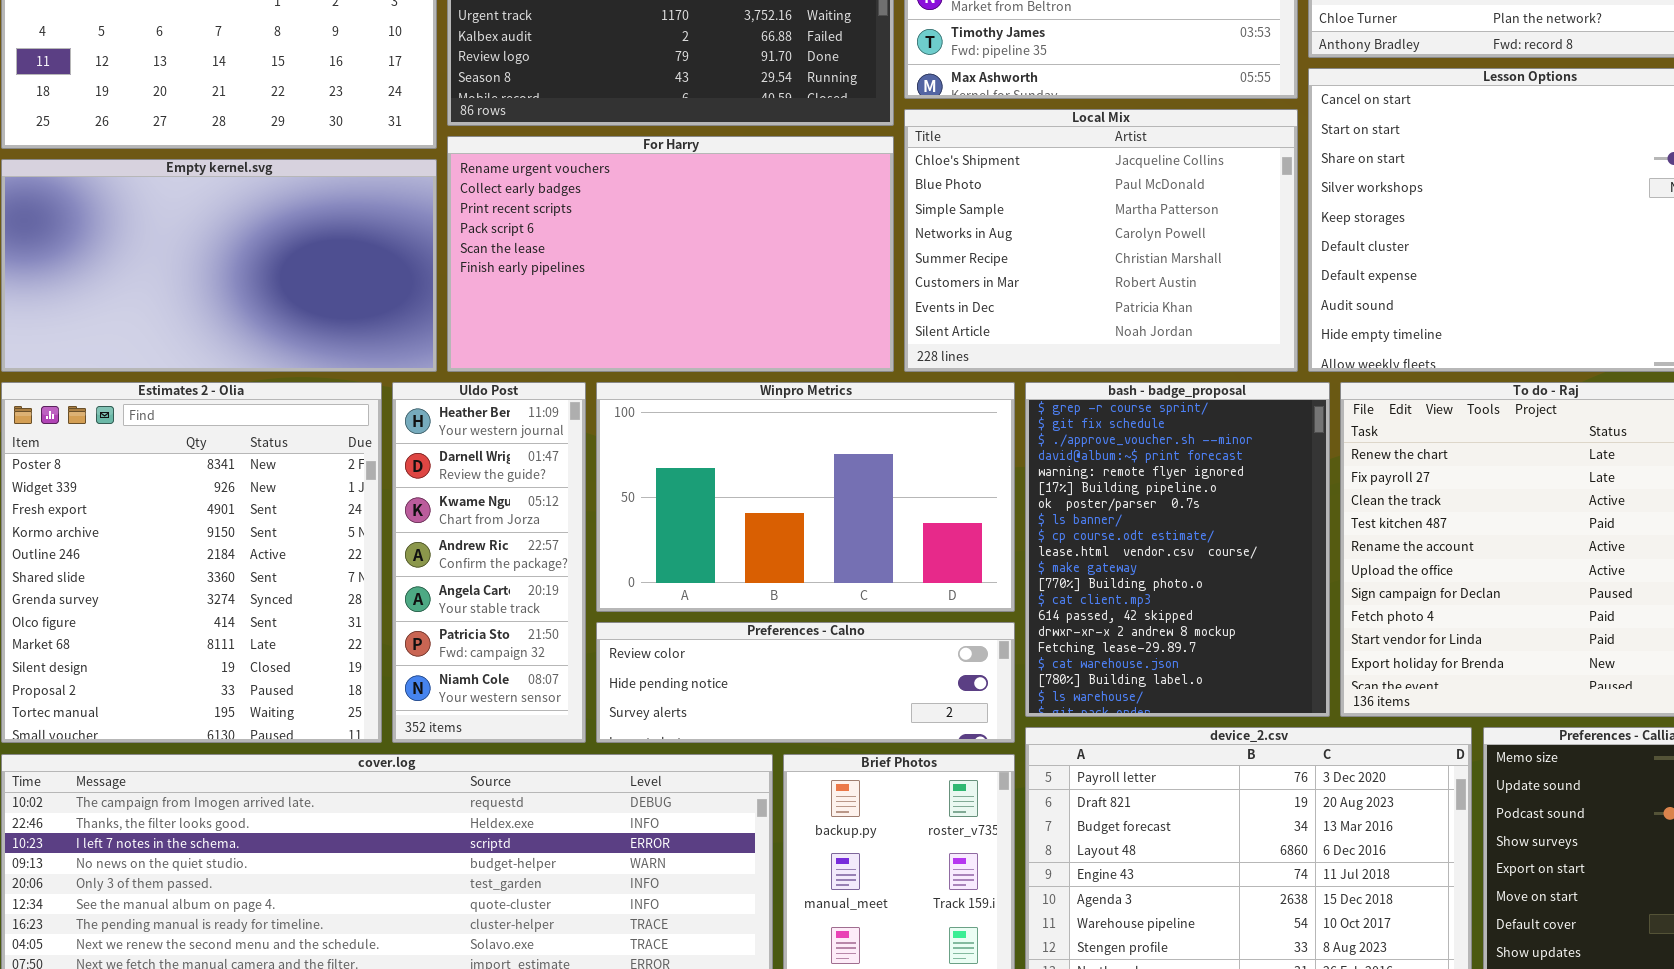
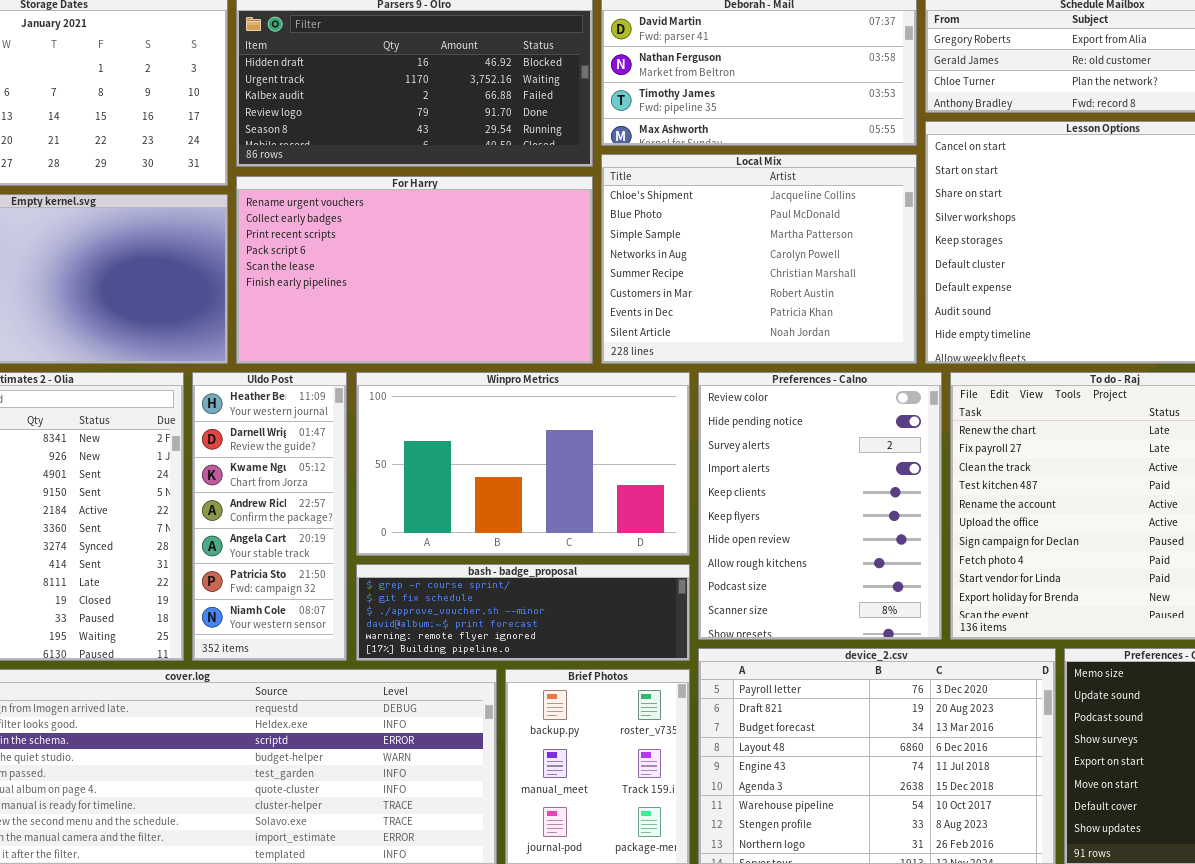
bash - badge_proposal: [1025,382,1330,717] -> [356,564,690,661], moved, resized
Preferences - Calno: [596,622,1015,743] -> [698,372,942,640], moved, resized

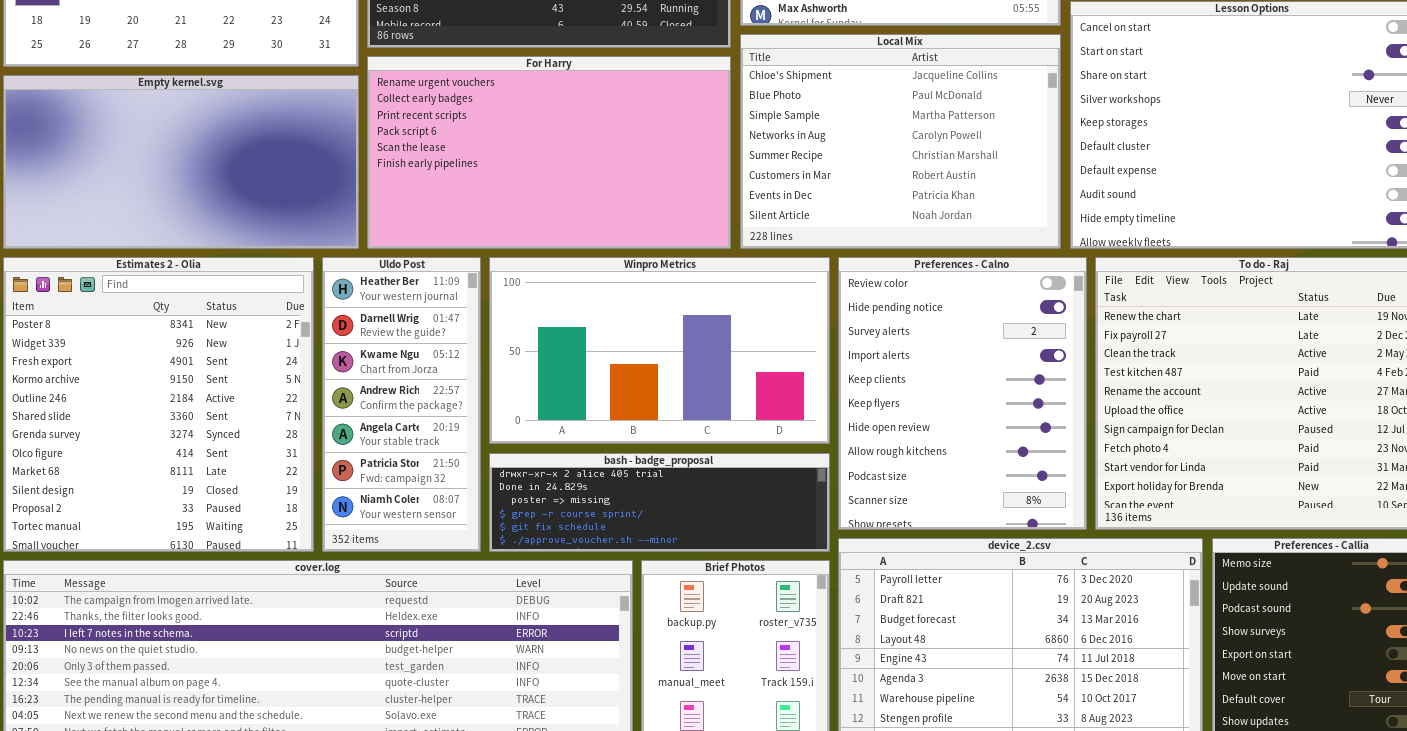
bash - badge_proposal: [356,564,690,661] -> [489,453,830,552], scrolled up 3 rows

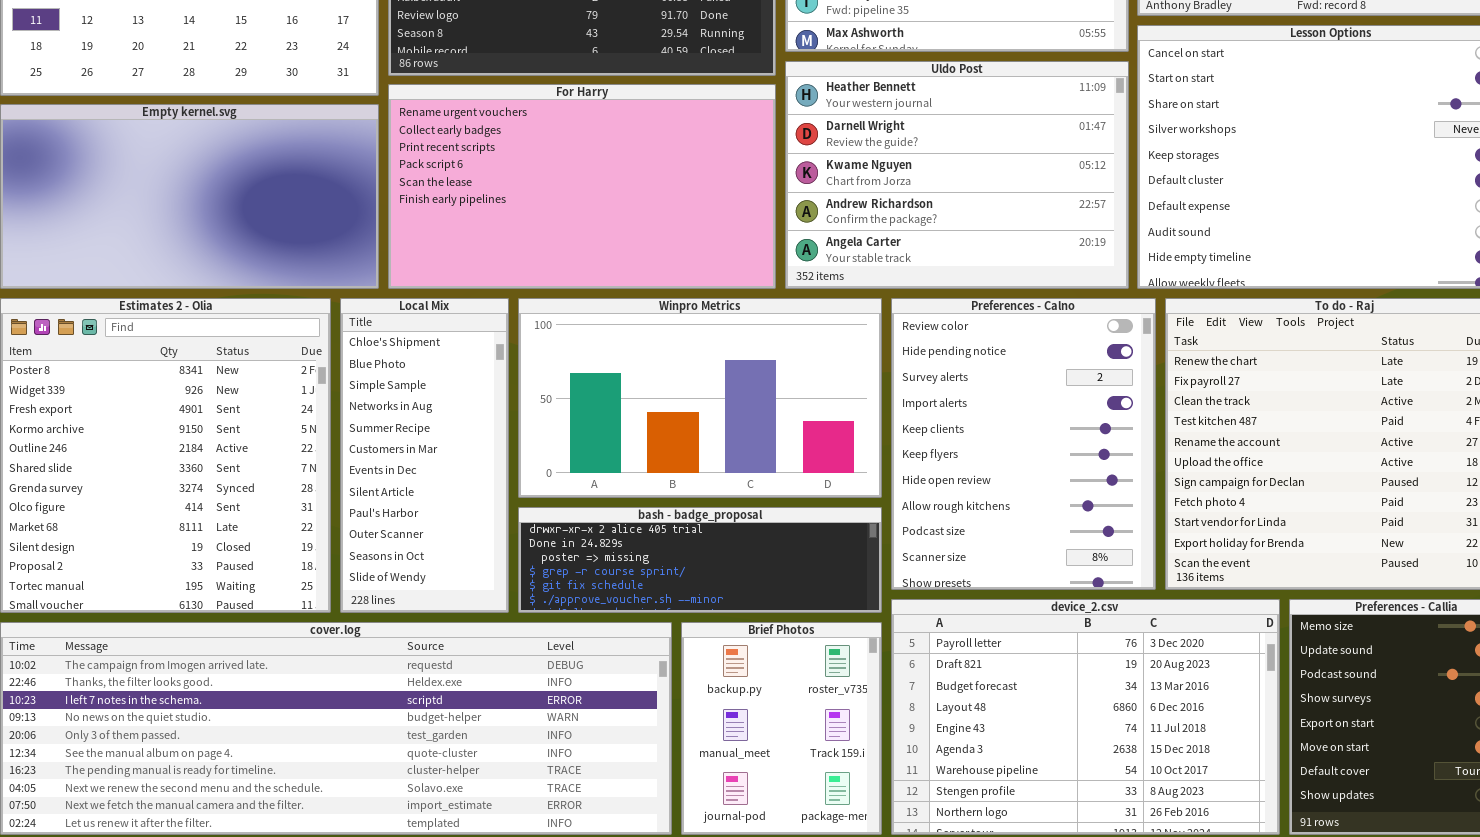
Local Mix: [740,34,1061,249] -> [340,298,509,613], moved, resized
Uldo Post: [322,257,481,552] -> [785,61,1129,289], moved, resized

